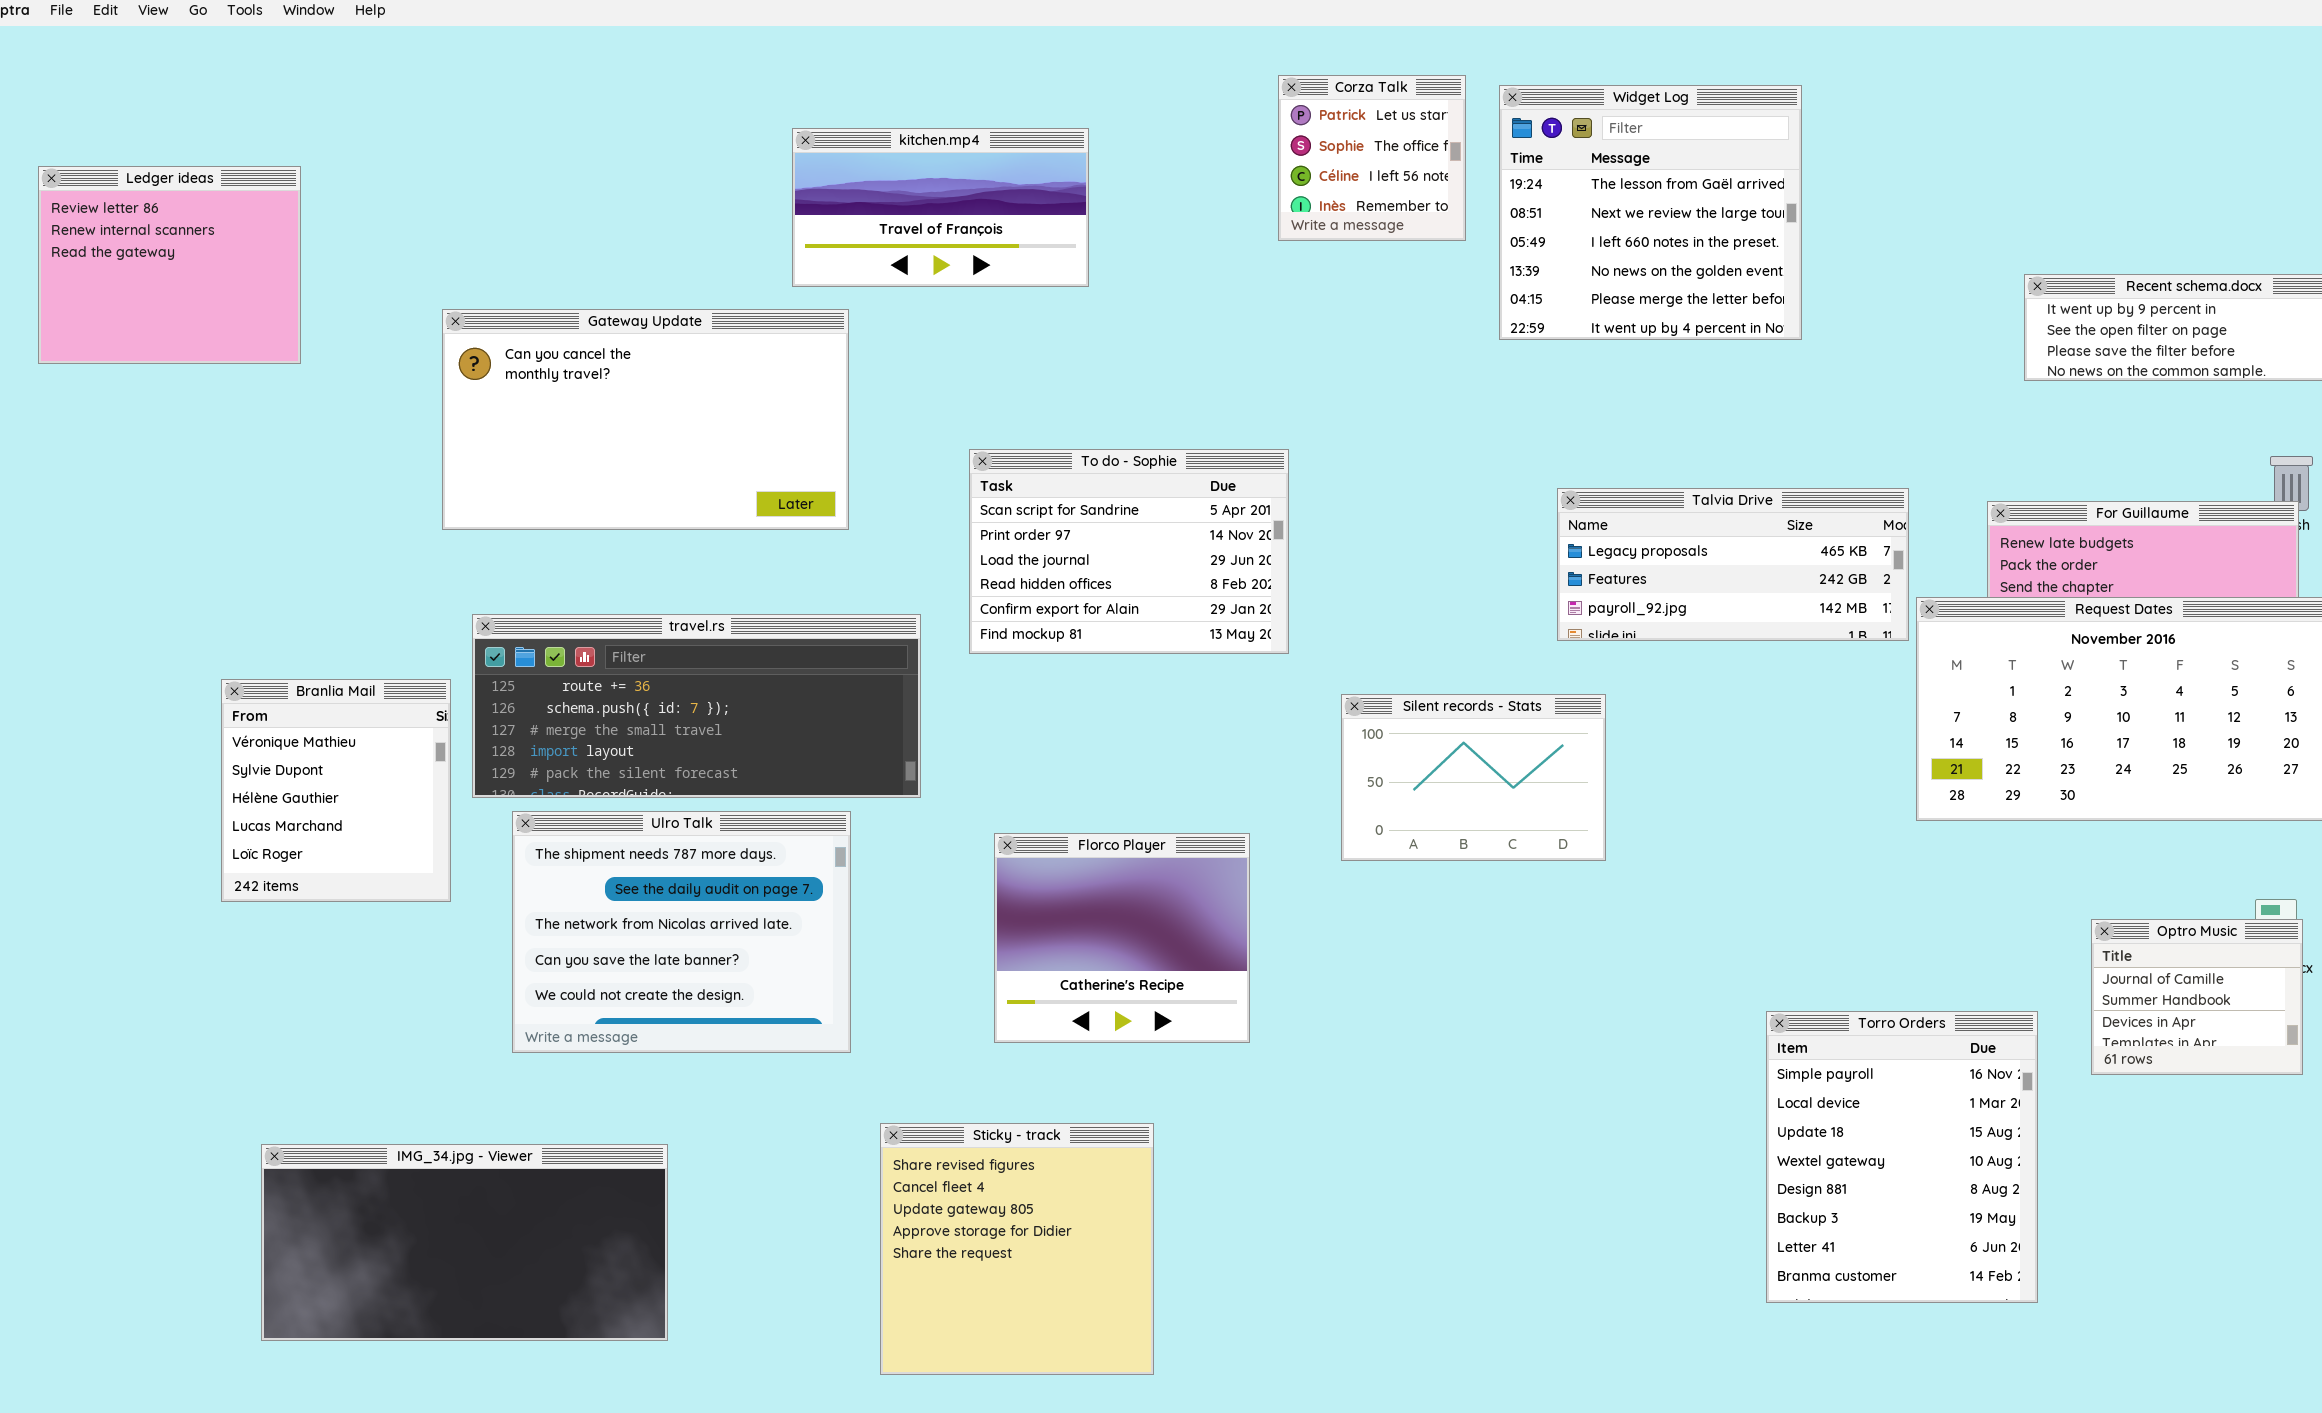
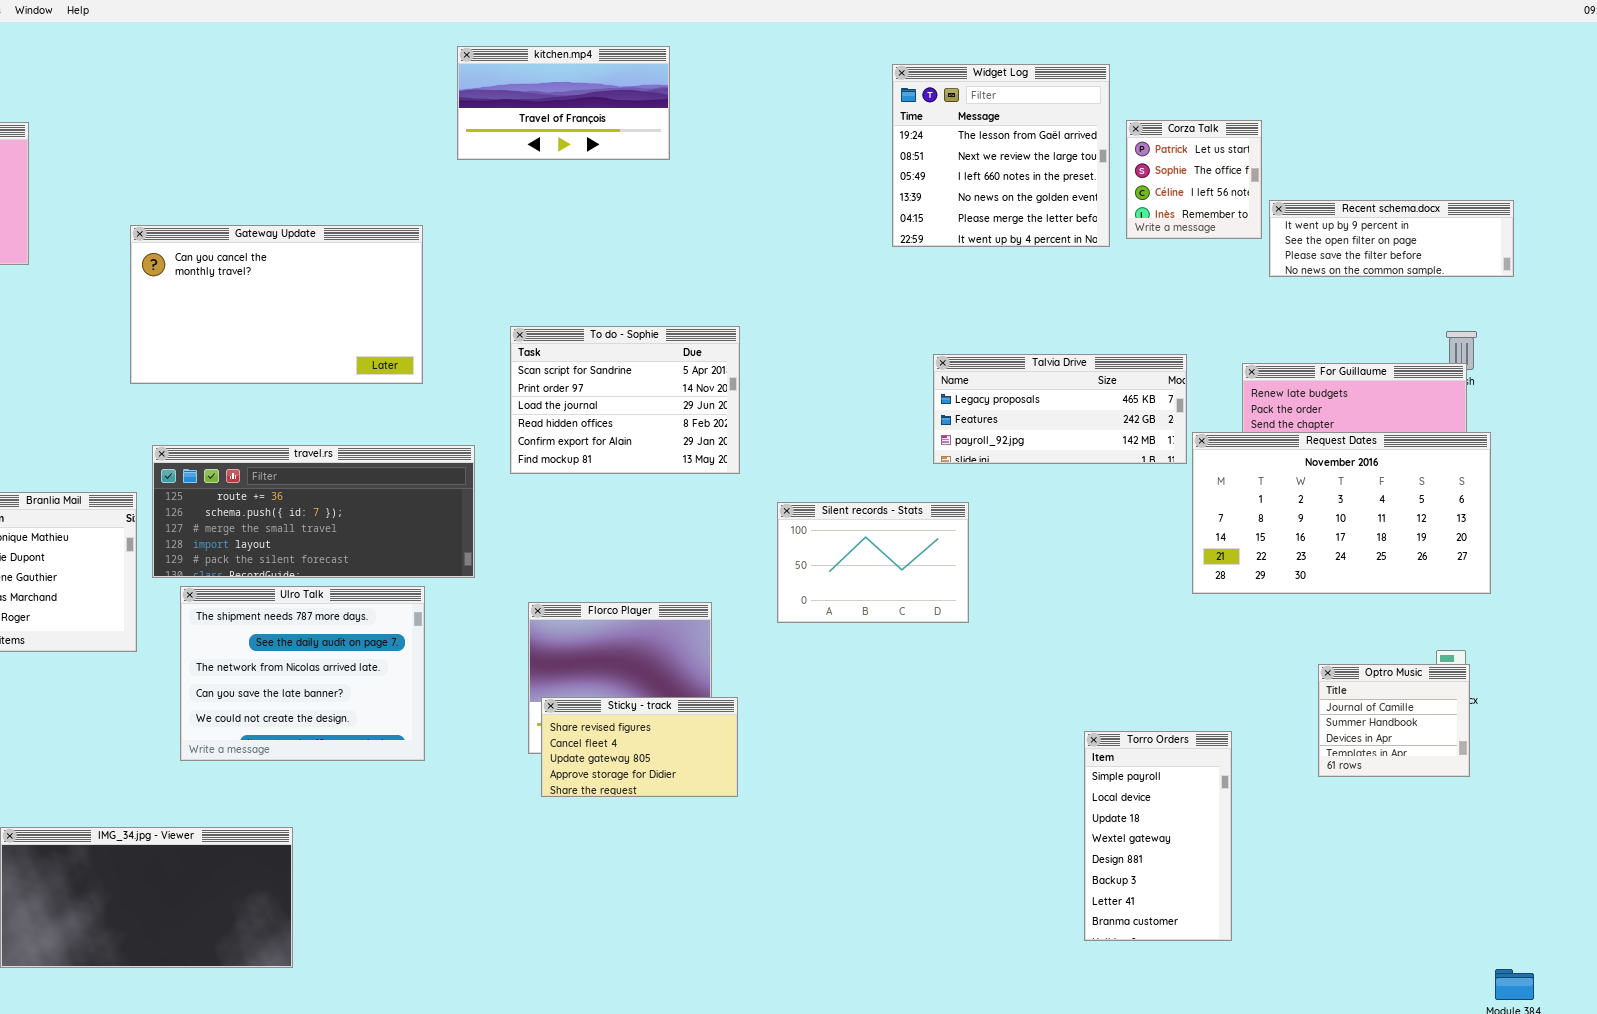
Corza Talk: [1278,75,1466,241] -> [1126,120,1262,239], moved
kitchen.mp4: [792,128,1089,287] -> [457,46,670,160], moved
Torro Orders: [1766,1011,2038,1303] -> [1084,731,1232,941], resized
Sticky - track: [880,1123,1154,1375] -> [541,697,738,797], moved, resized

